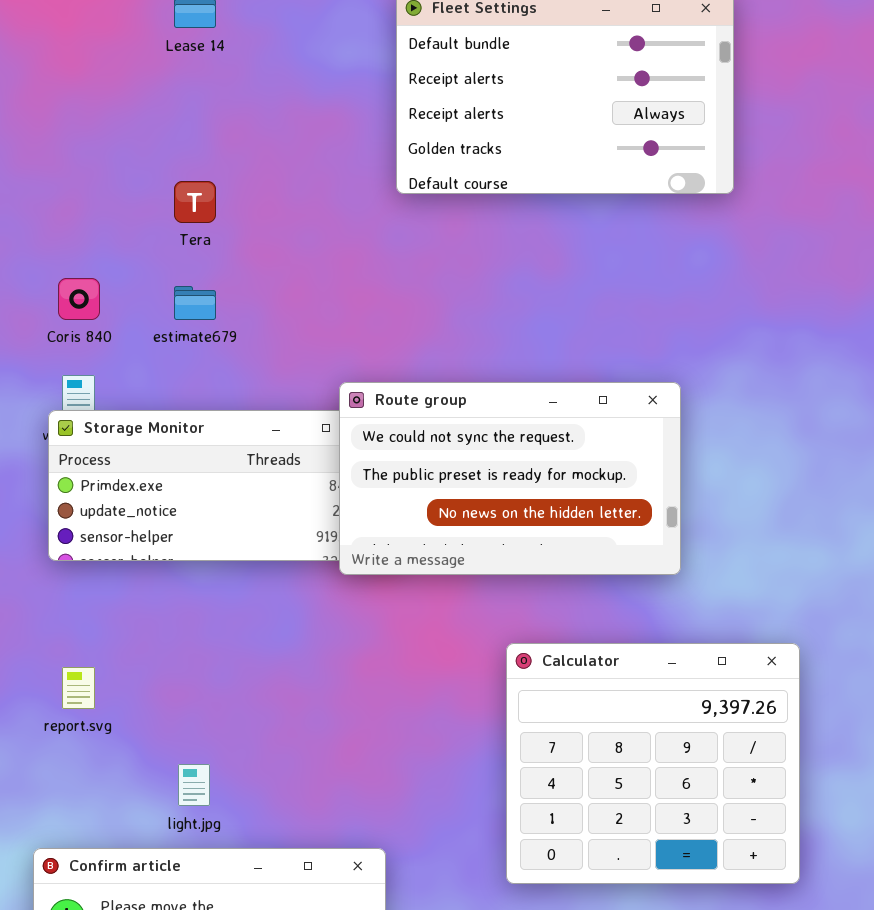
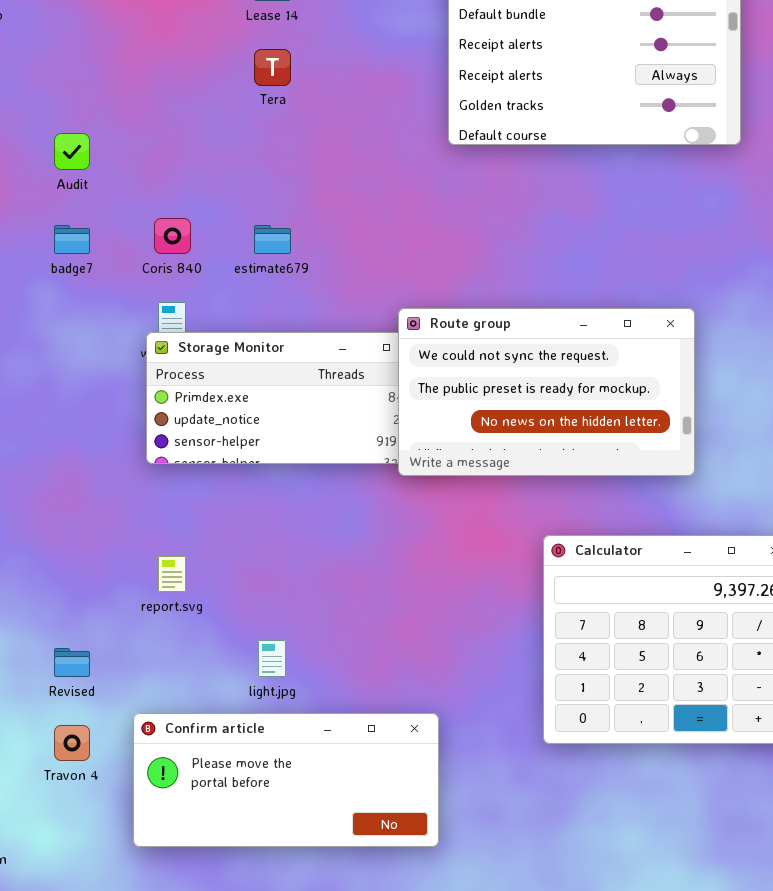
Tera: [174,181,216,223] -> [254,49,291,86], moved

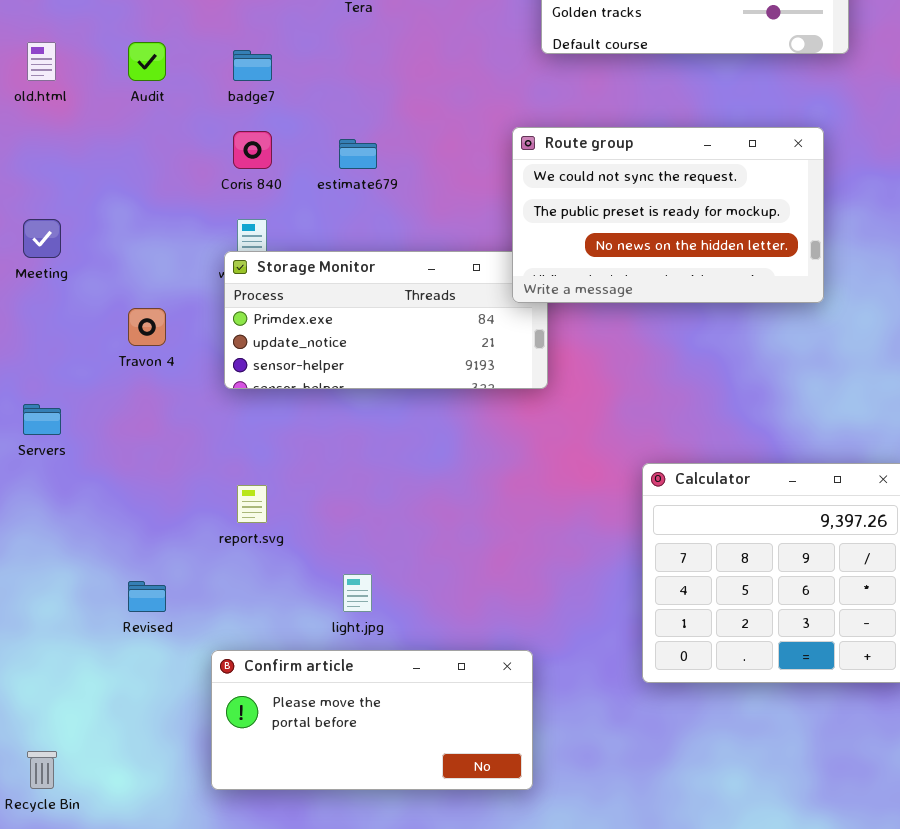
badge7: [54,225,90,254] -> [233,50,272,81], moved
Route group: [398,308,695,476] -> [512,127,824,303], moved
Travon 4: [54,725,90,761] -> [128,308,166,346], moved

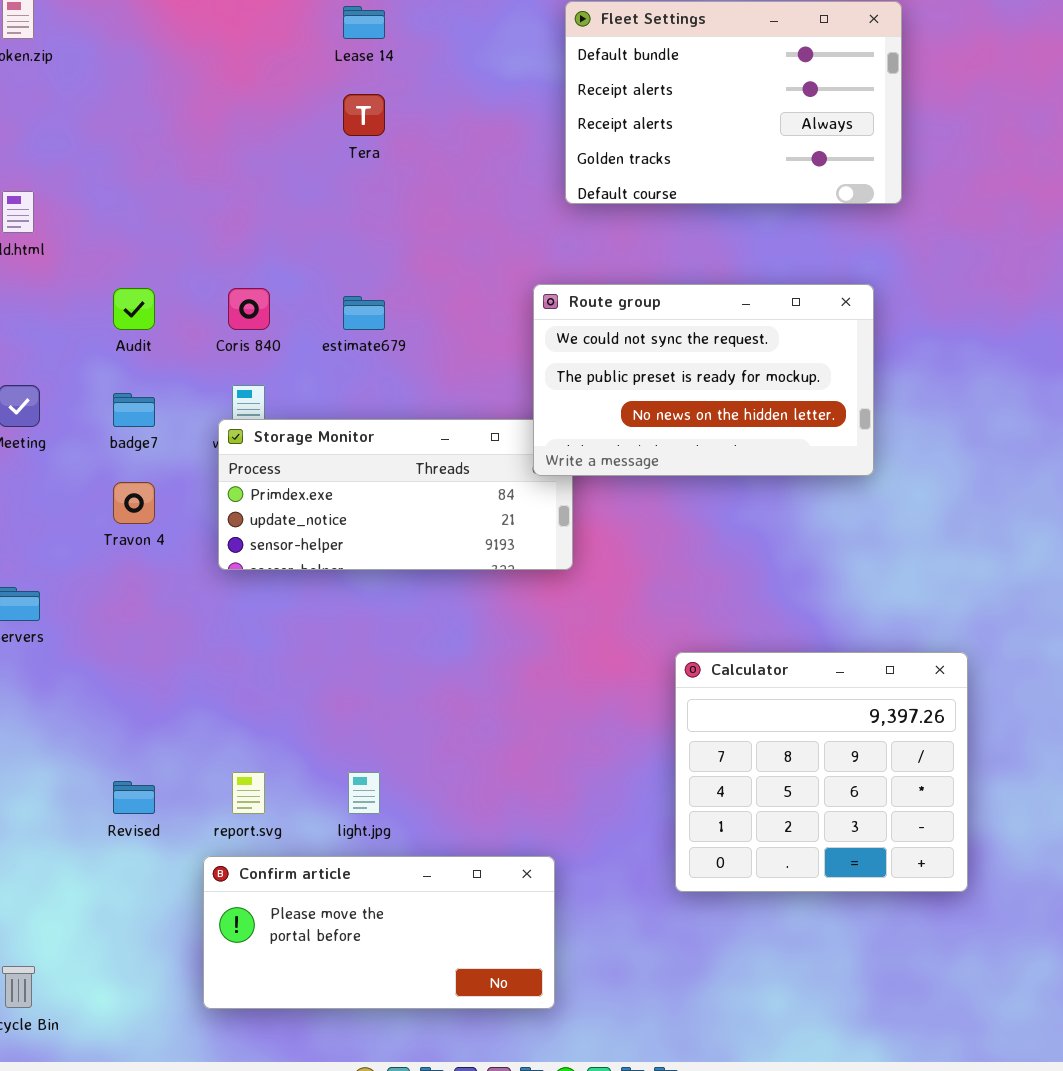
Audit: [128,42,166,81] -> [113,288,155,330], moved
badge7: [233,50,272,81] -> [113,393,155,427], moved
report.svg: [237,485,267,523] -> [232,772,265,814], moved

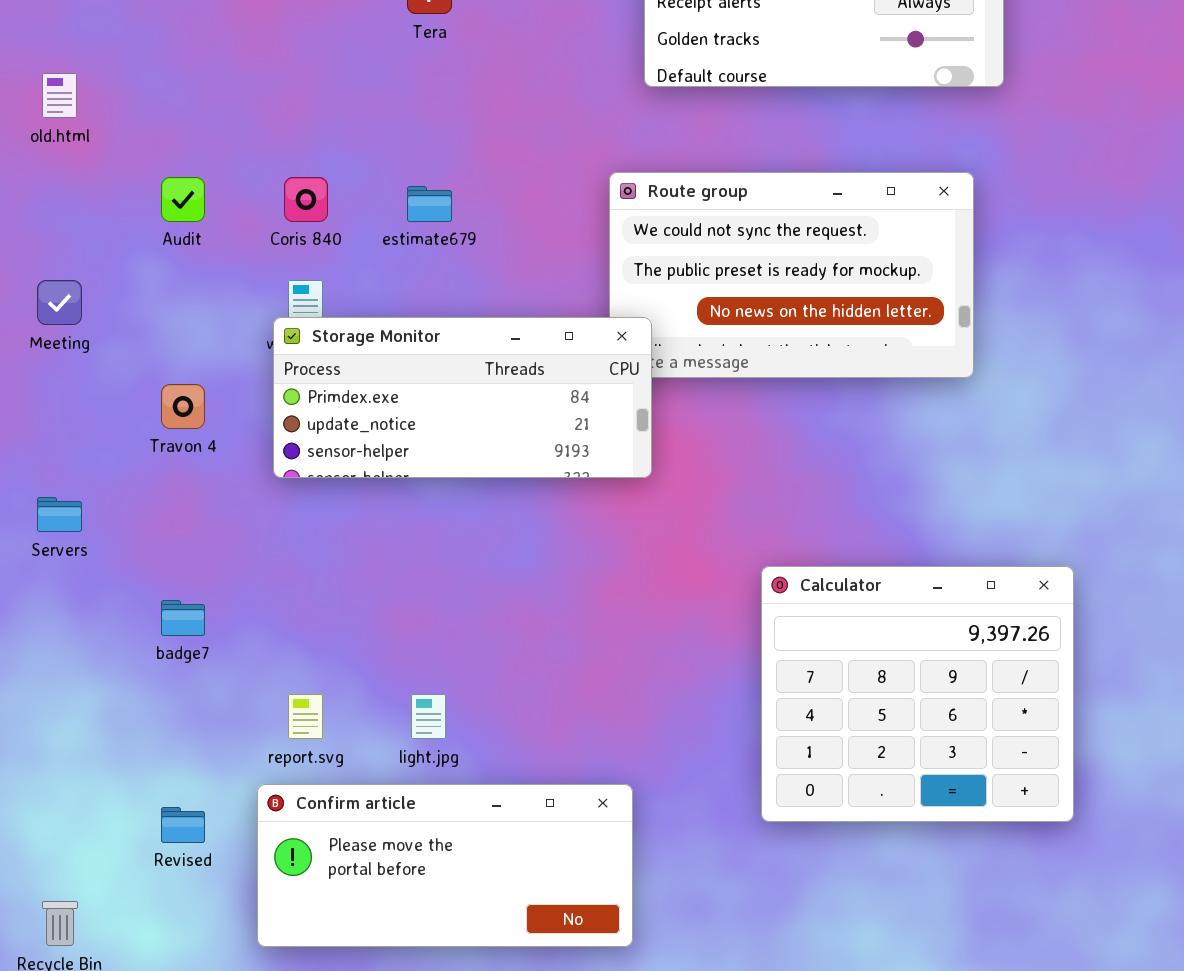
badge7: [113,393,155,427] -> [161,600,205,636], moved
Storage Monitor: [218,419,573,570] -> [273,317,652,478], raised
Revised: [113,781,155,814] -> [161,807,205,843], moved

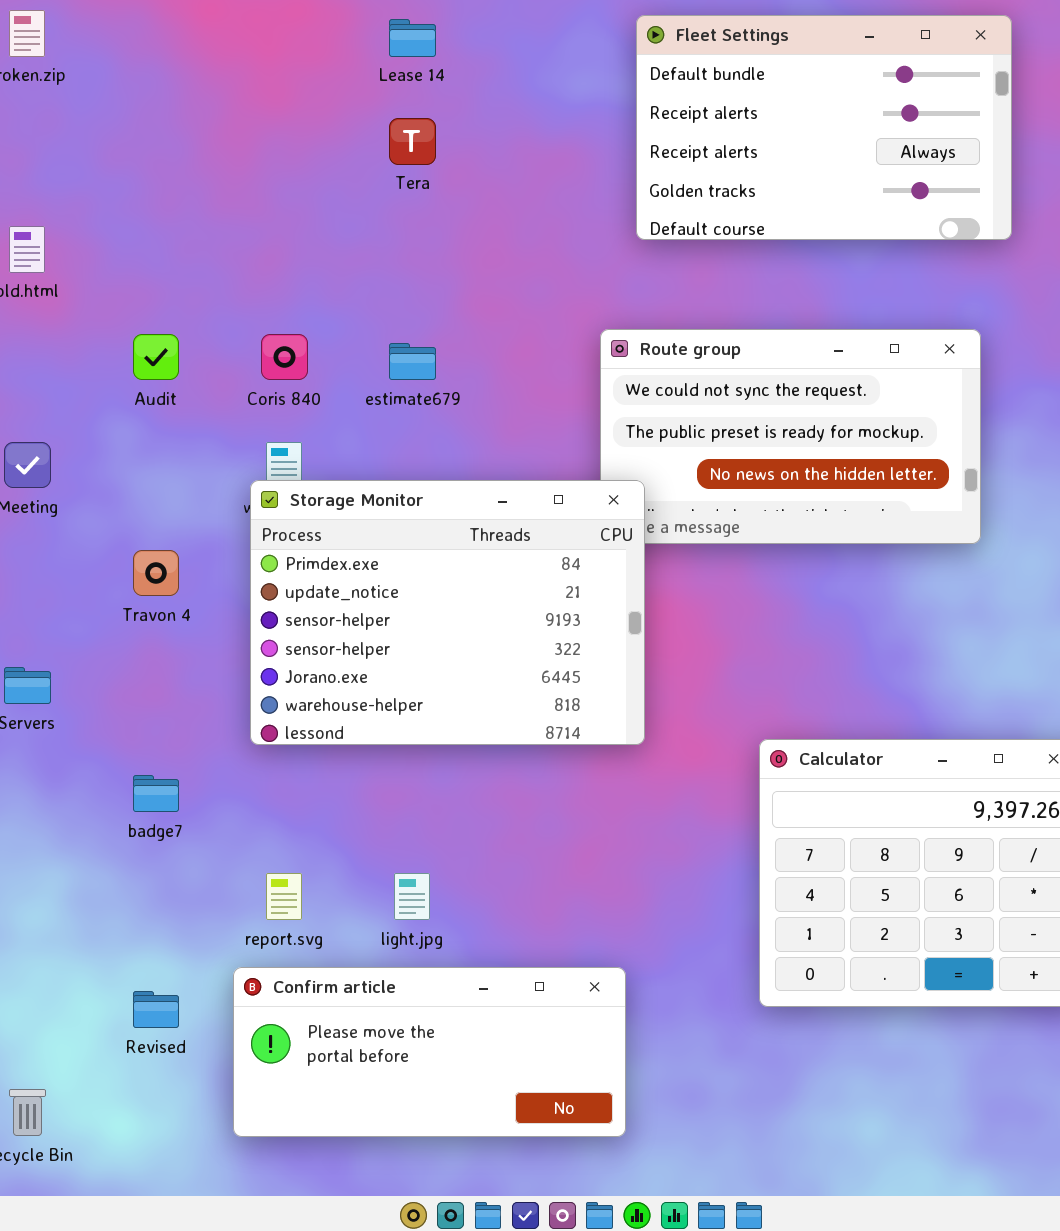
Storage Monitor: [273,317,652,478] -> [250,480,645,745], resized

